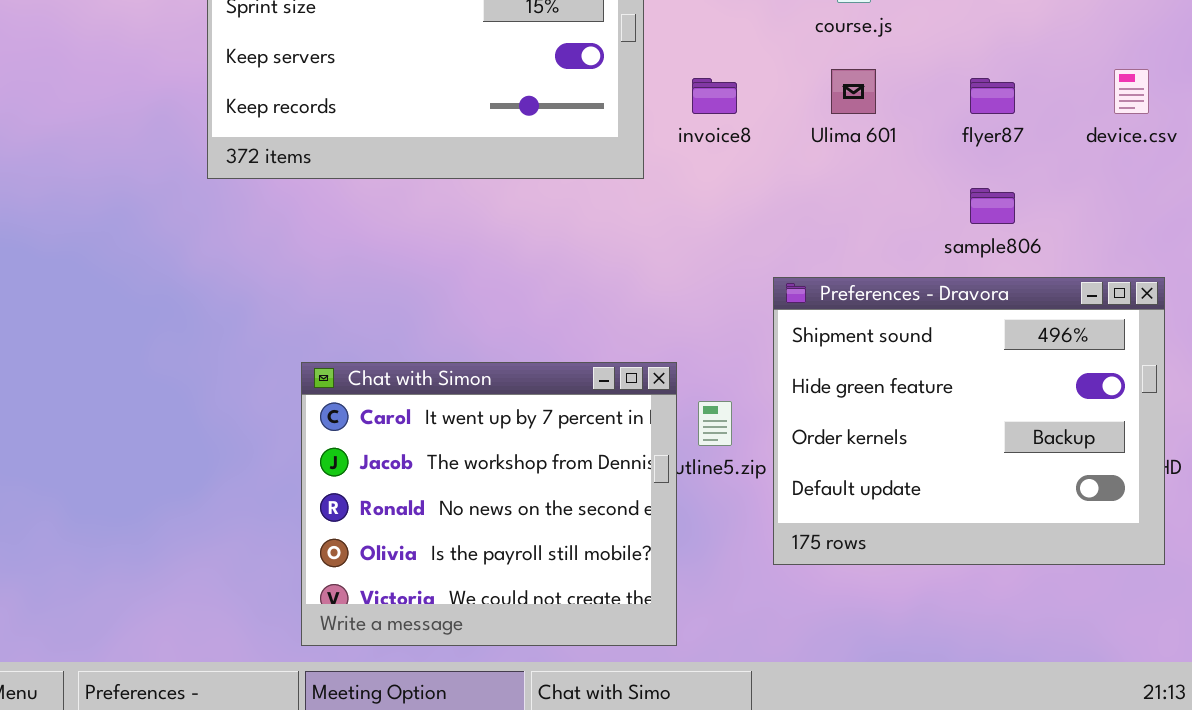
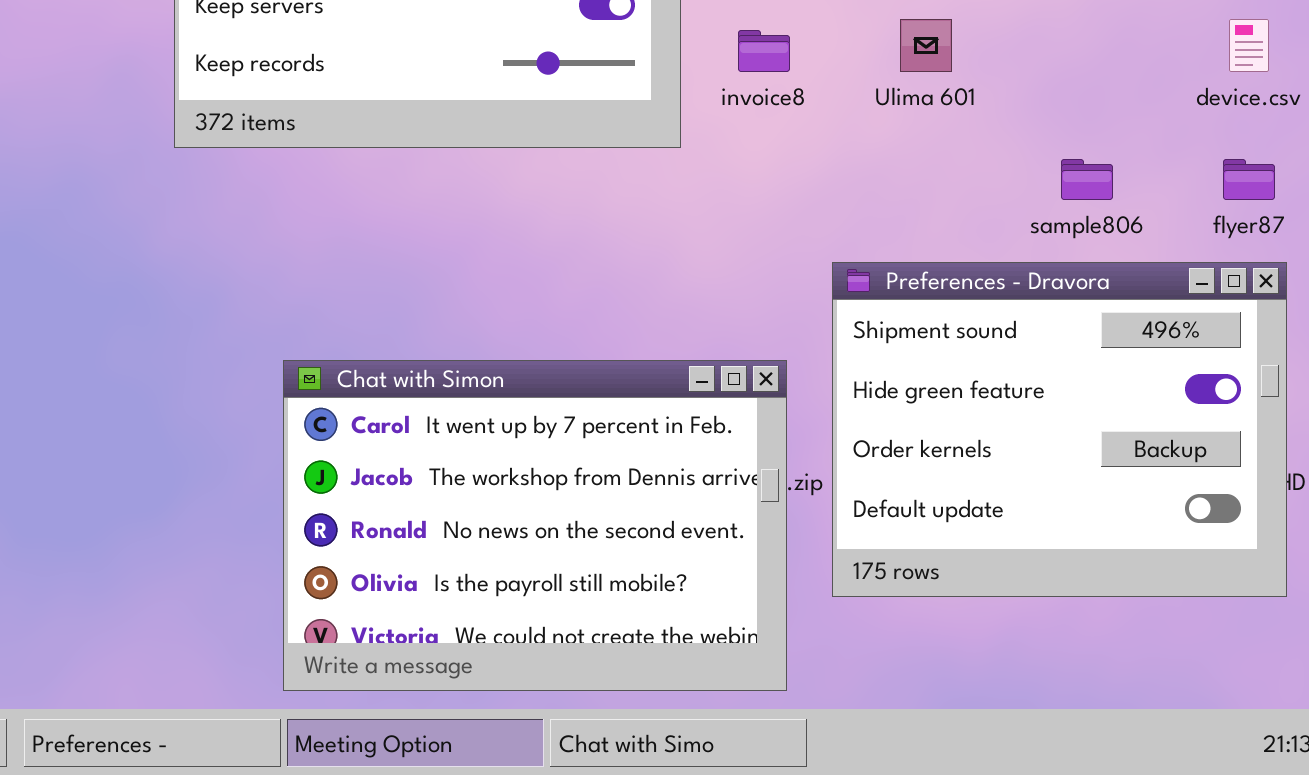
flyer87: [970,78,1015,114] -> [1223,159,1275,200], moved
Chat with Simon: [301,362,677,646] -> [283,360,787,691], resized

